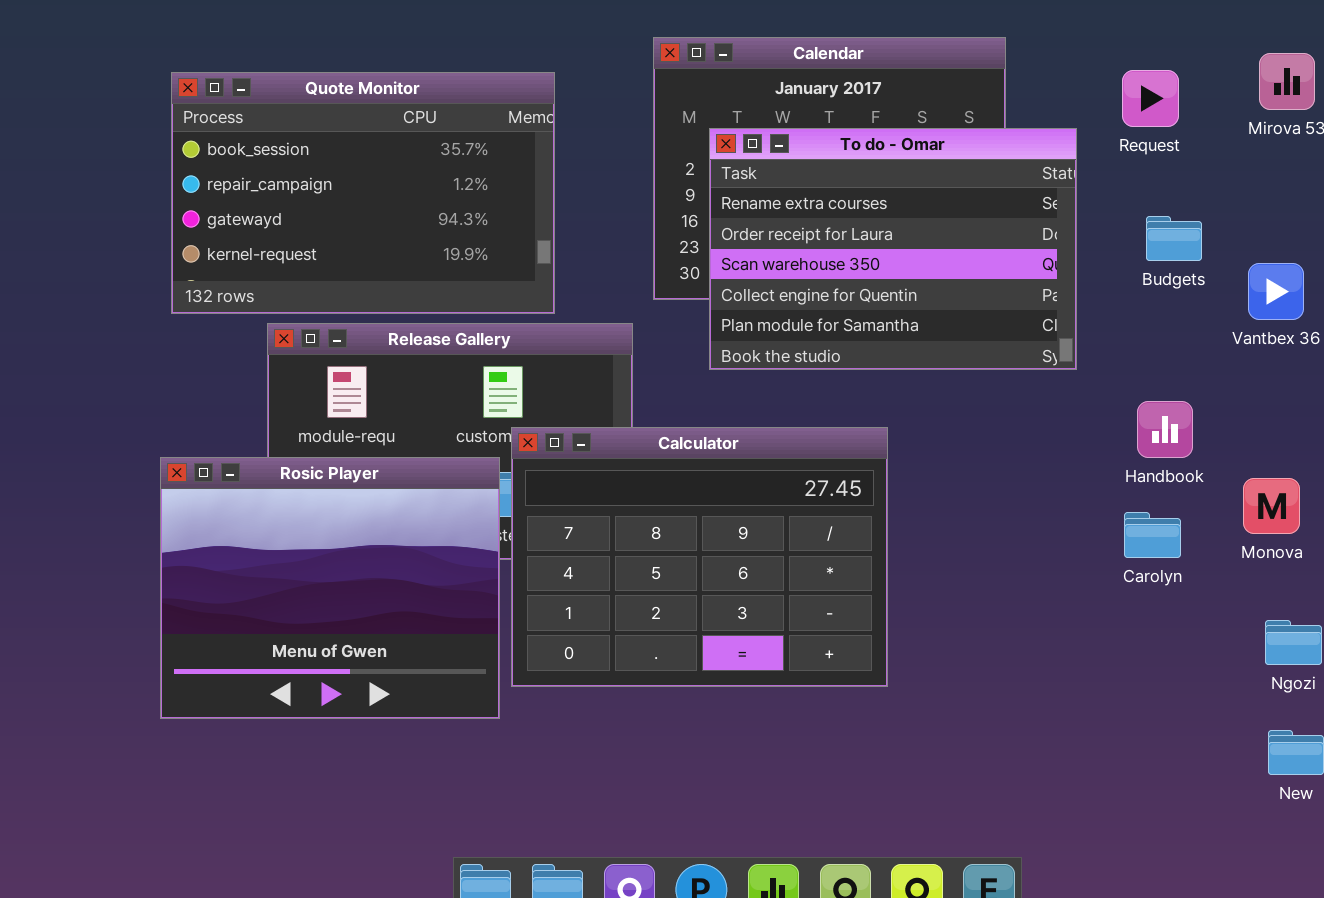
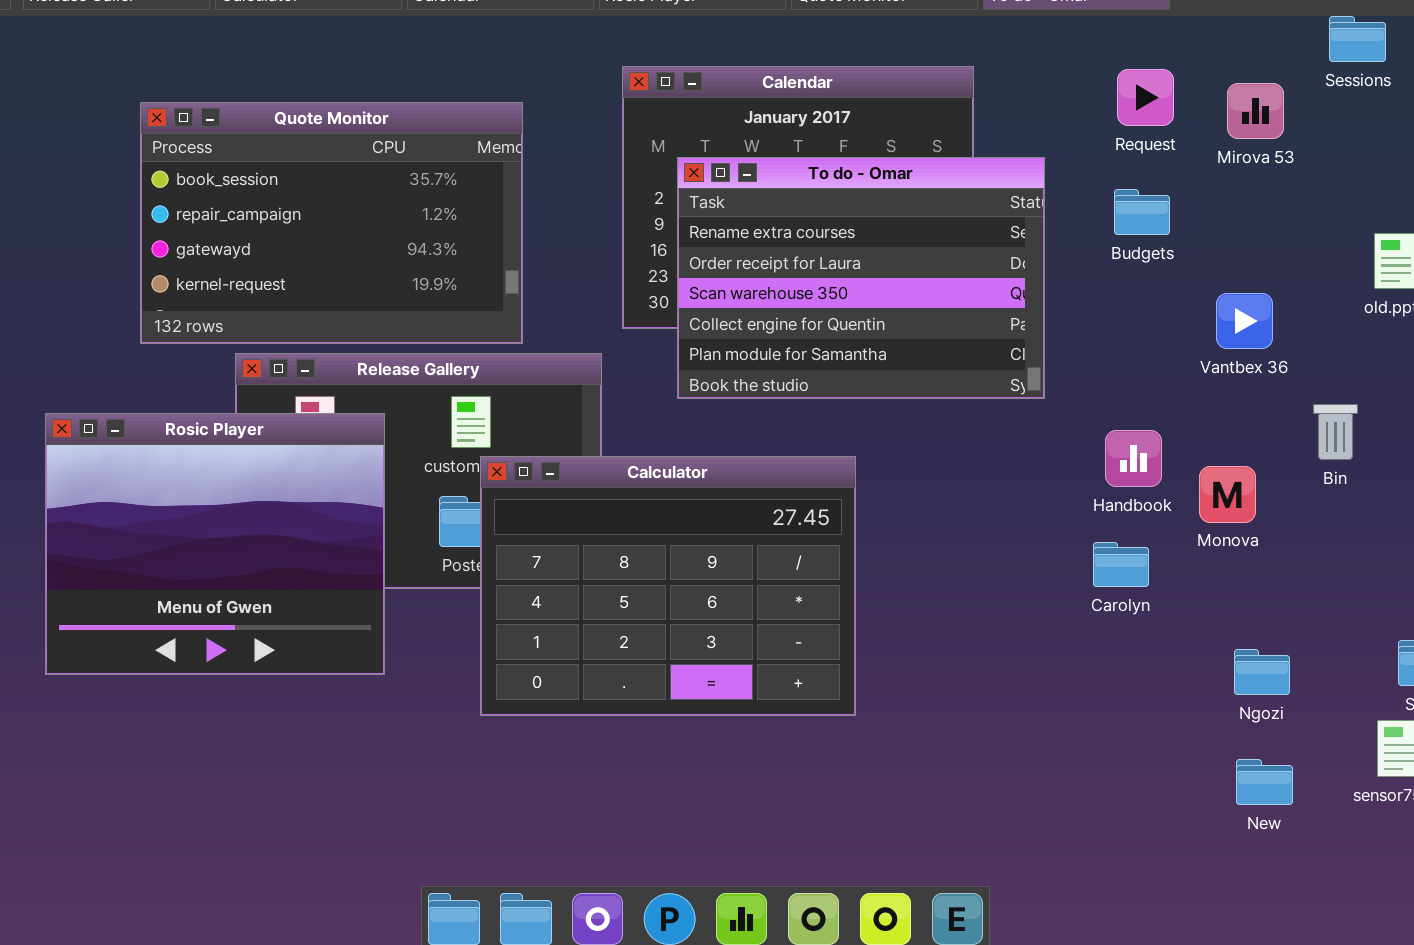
Request: [1122,70,1179,127] -> [1117,69,1174,126], moved
Budgets: [1146,216,1202,261] -> [1114,189,1170,235], moved
Rosic Player: [160,457,500,719] -> [45,413,385,675], moved
Monova: [1243,478,1300,534] -> [1199,466,1256,523], moved

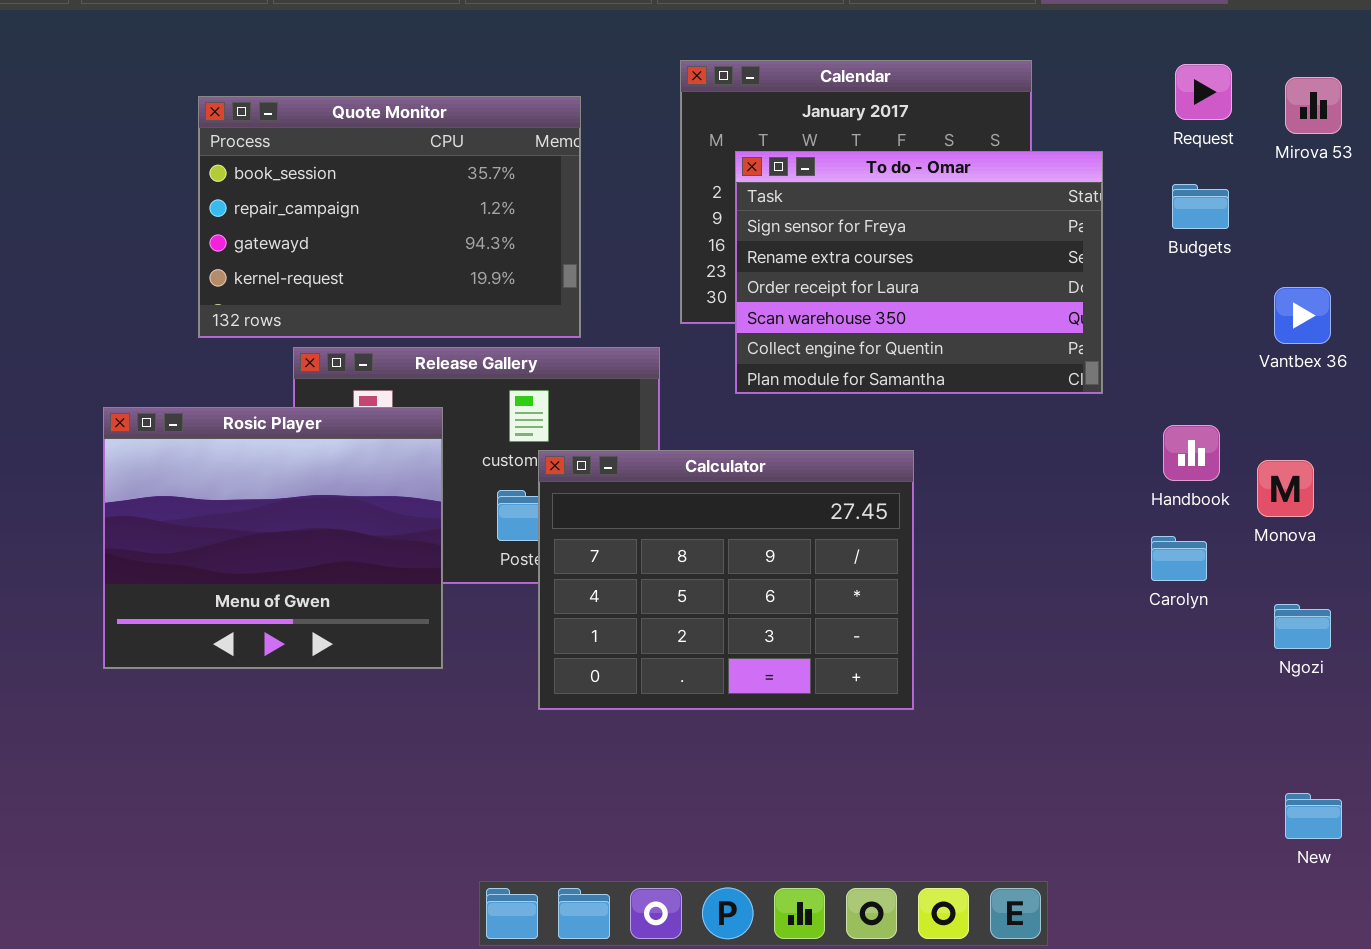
To do - Omar: [677,157,1045,399] -> [735,151,1103,394], scrolled up 1 row
Ngozi: [1234,649,1290,695] -> [1274,604,1331,649], moved
New: [1236,759,1293,805] -> [1285,793,1342,839], moved

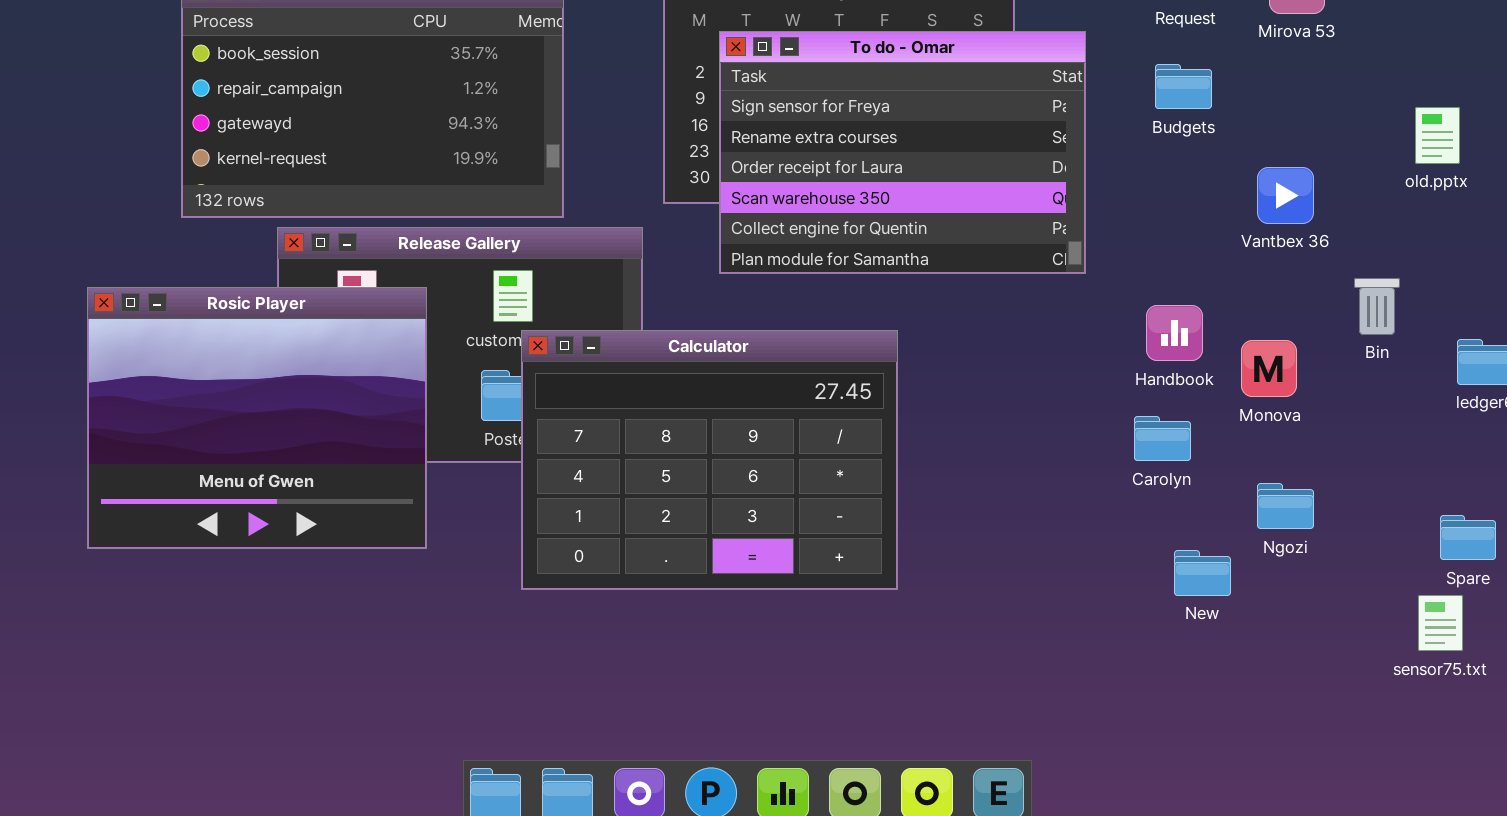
New: [1285,793,1342,839] -> [1174,550,1231,596], moved

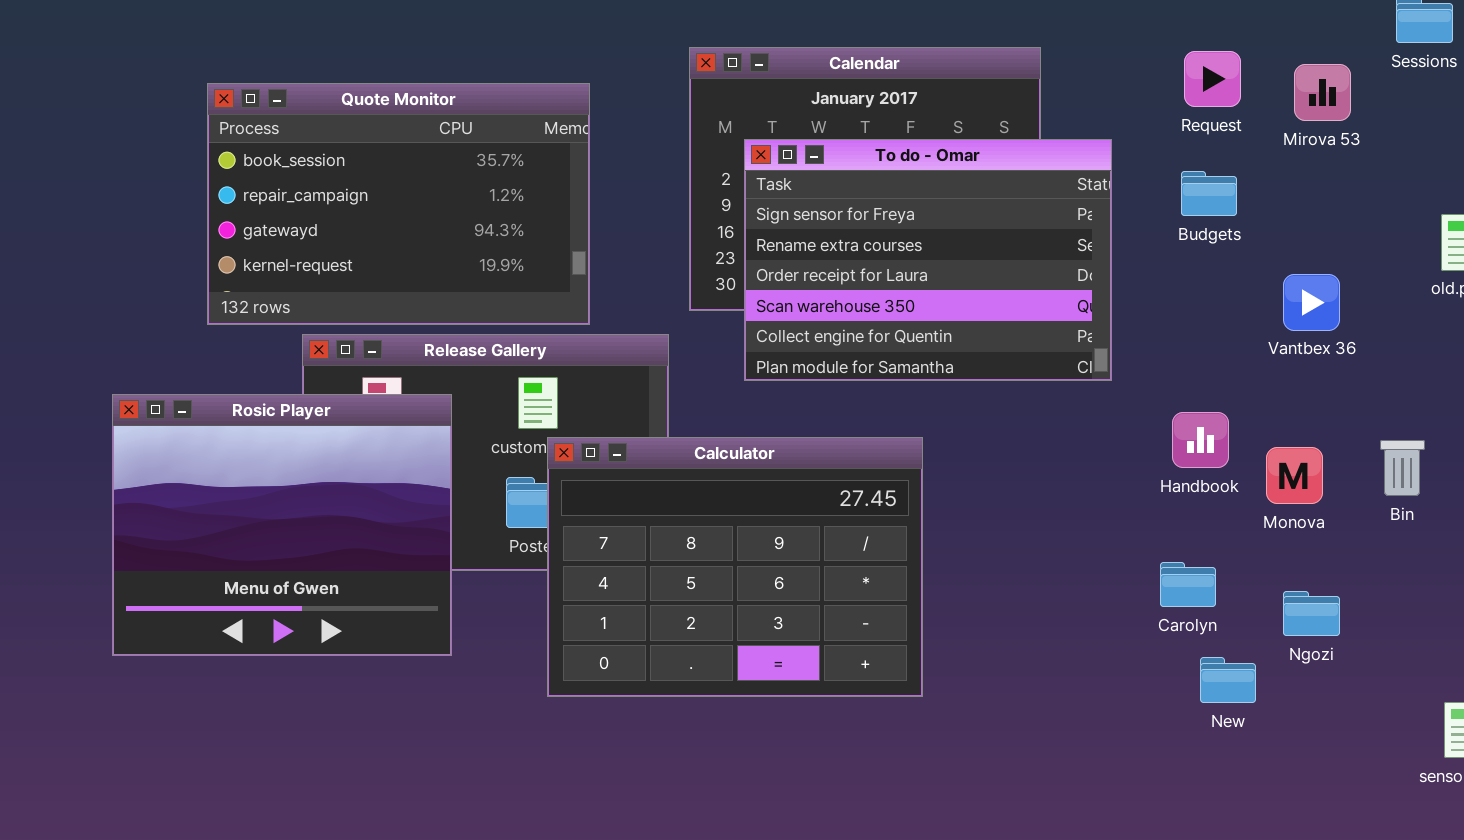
Bin: [1354,278,1400,335] -> [1380,440,1425,496], moved
Carolyn: [1134,416,1191,461] -> [1160,562,1216,607], moved

